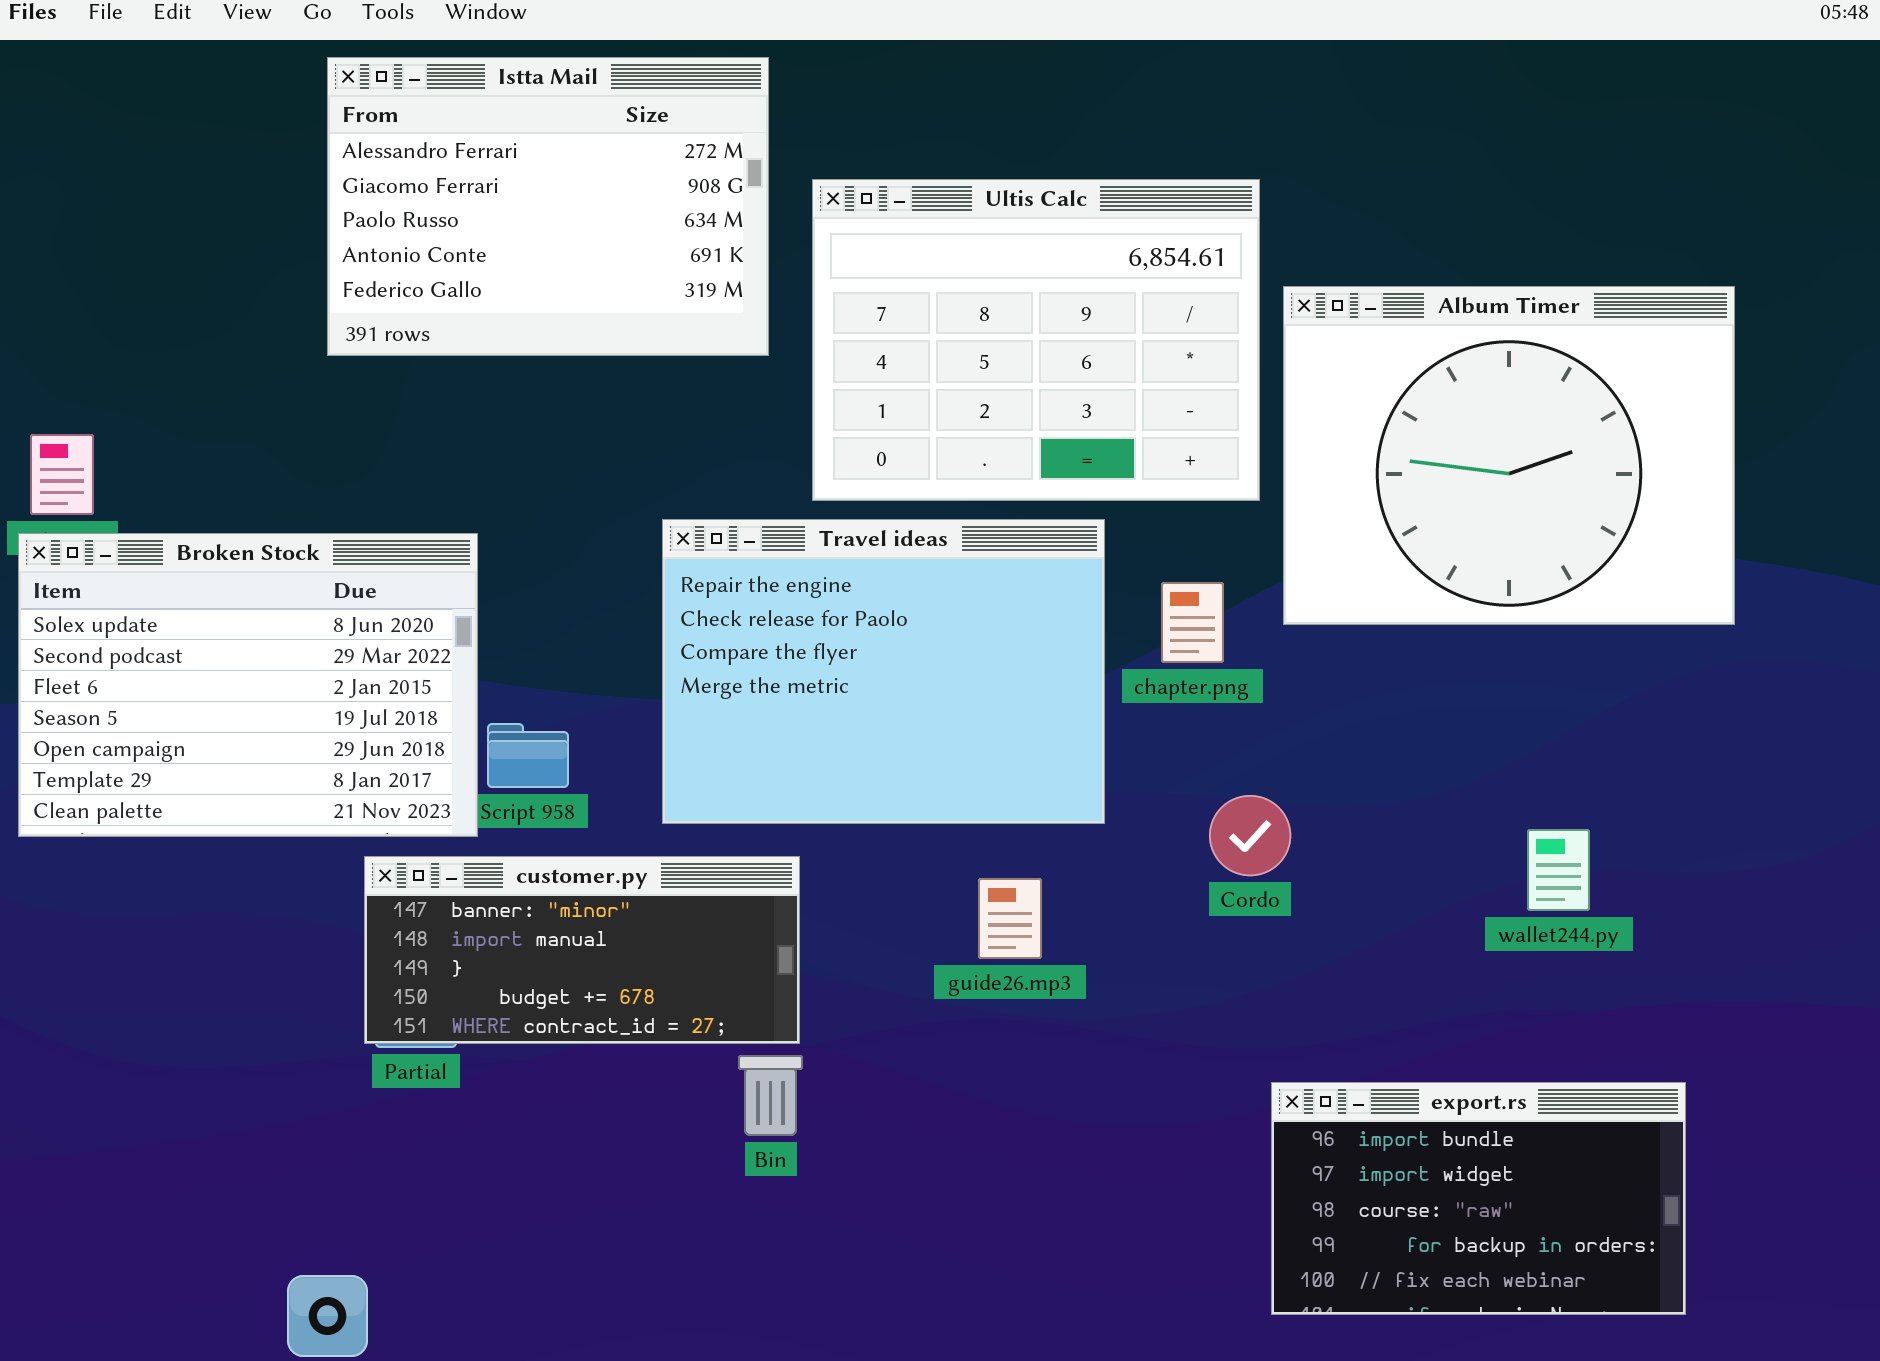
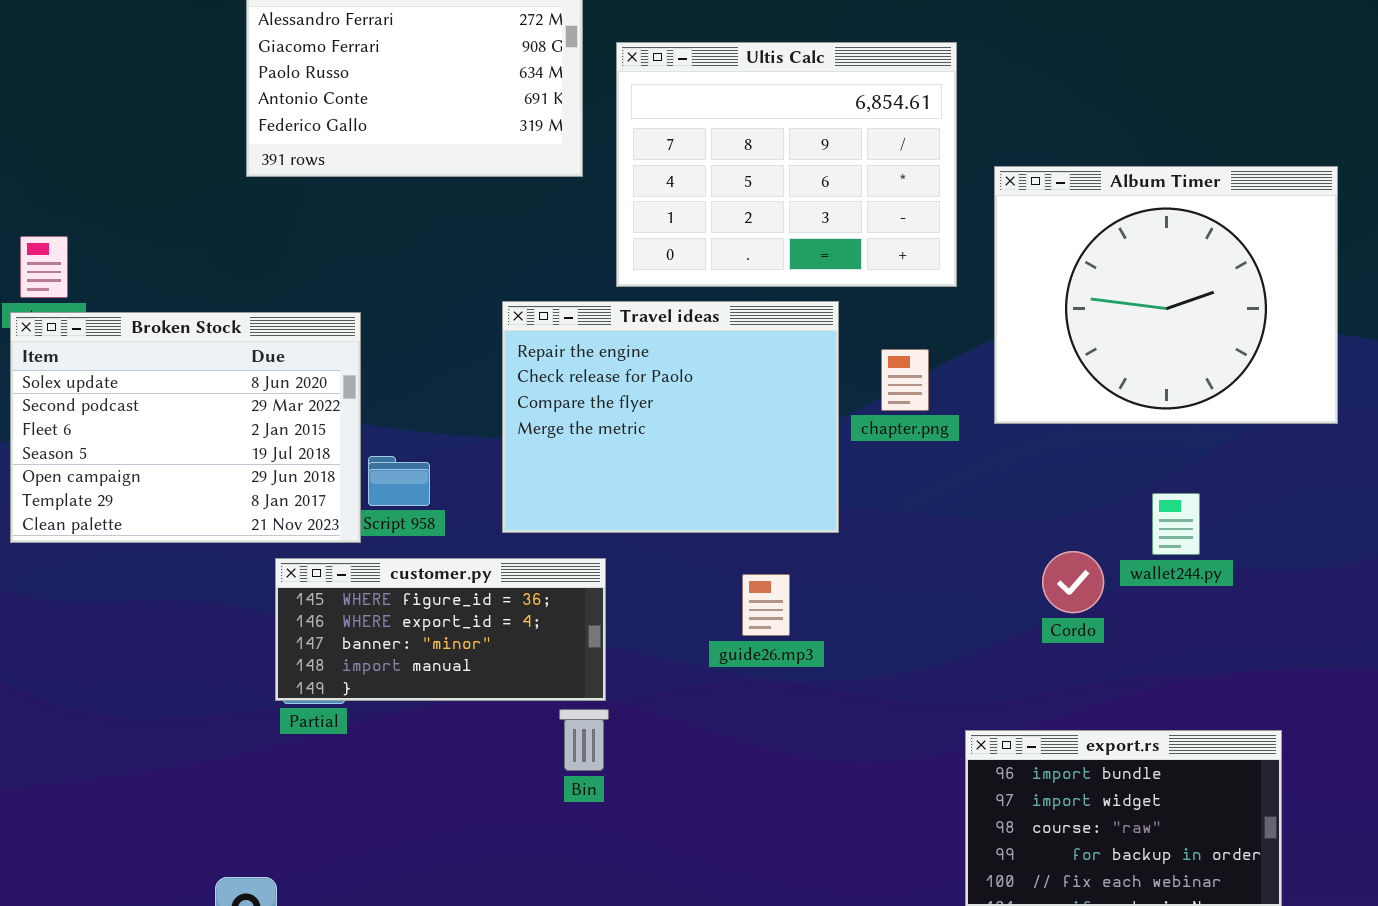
Album Timer: [1283,286,1735,625] -> [994,166,1338,424], moved
Cordo: [1209,795,1291,876] -> [1042,551,1104,613], moved
wallet244.py: [1527,829,1590,911] -> [1152,493,1200,555], moved
customer.py: [364,856,800,1044] -> [275,558,606,701], scrolled up 2 rows

